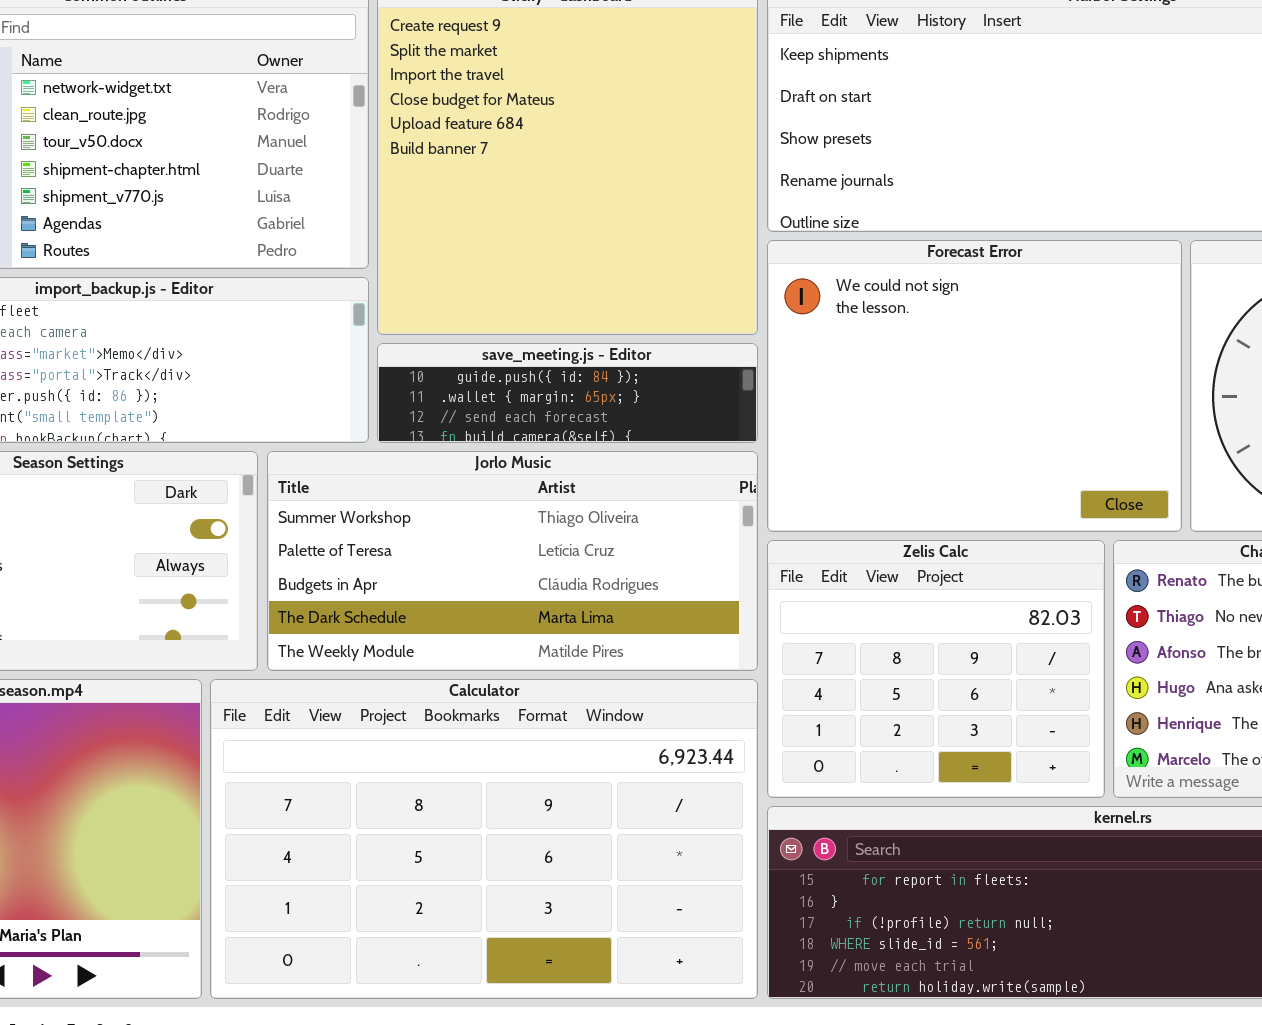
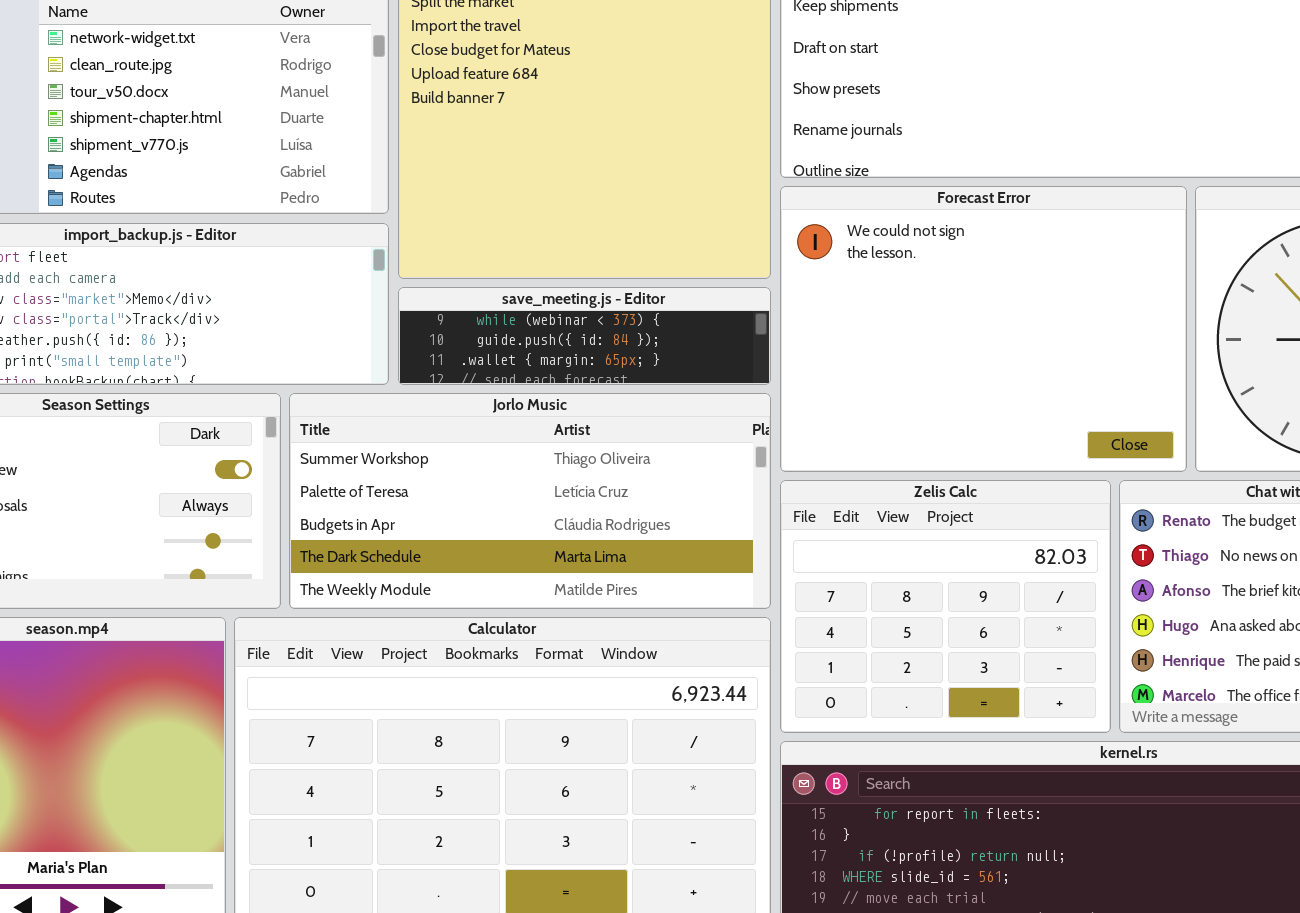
save_meeting.js - Editor: [377,343,758,443] -> [398,287,771,385], scrolled up 1 row

